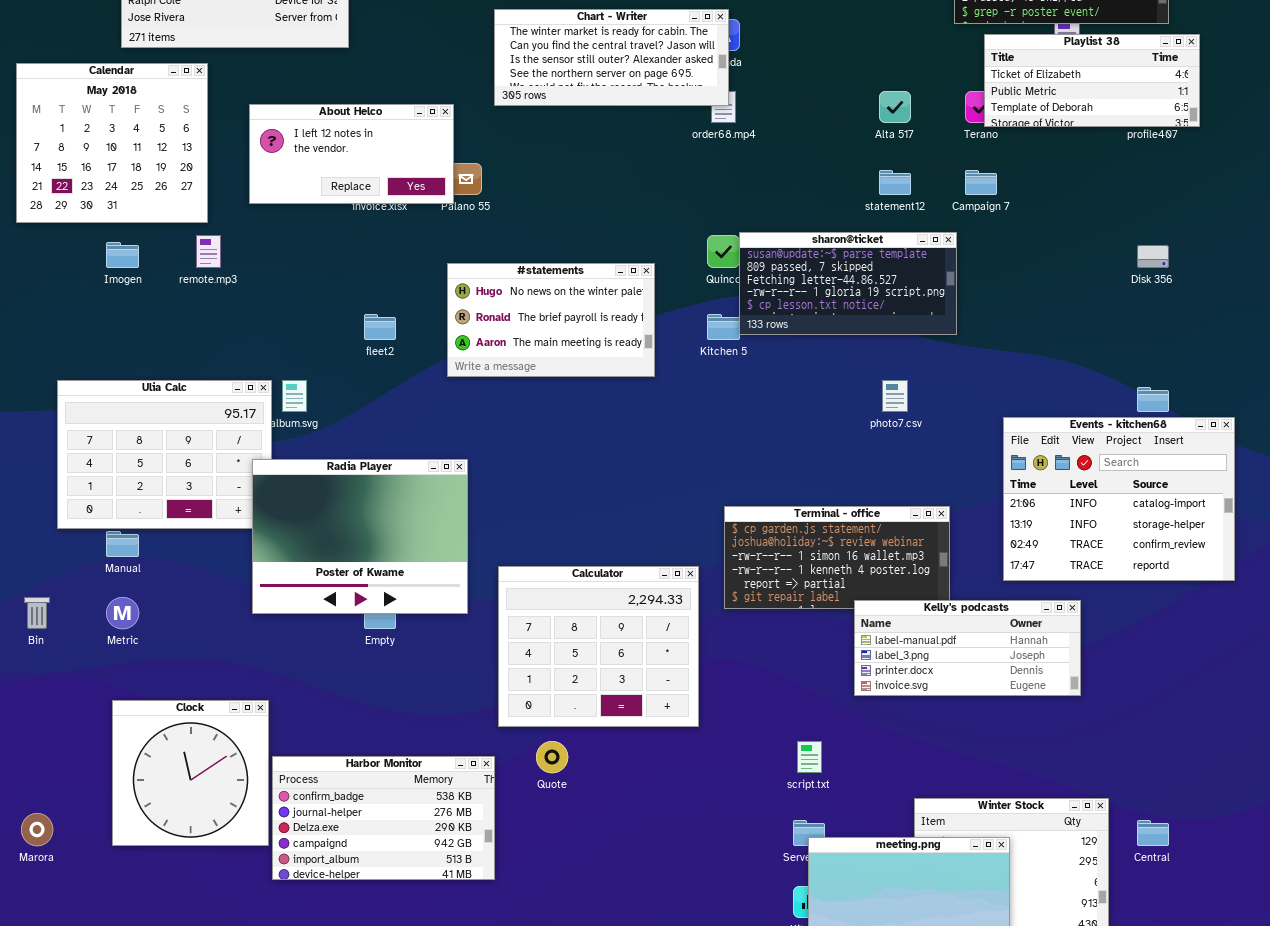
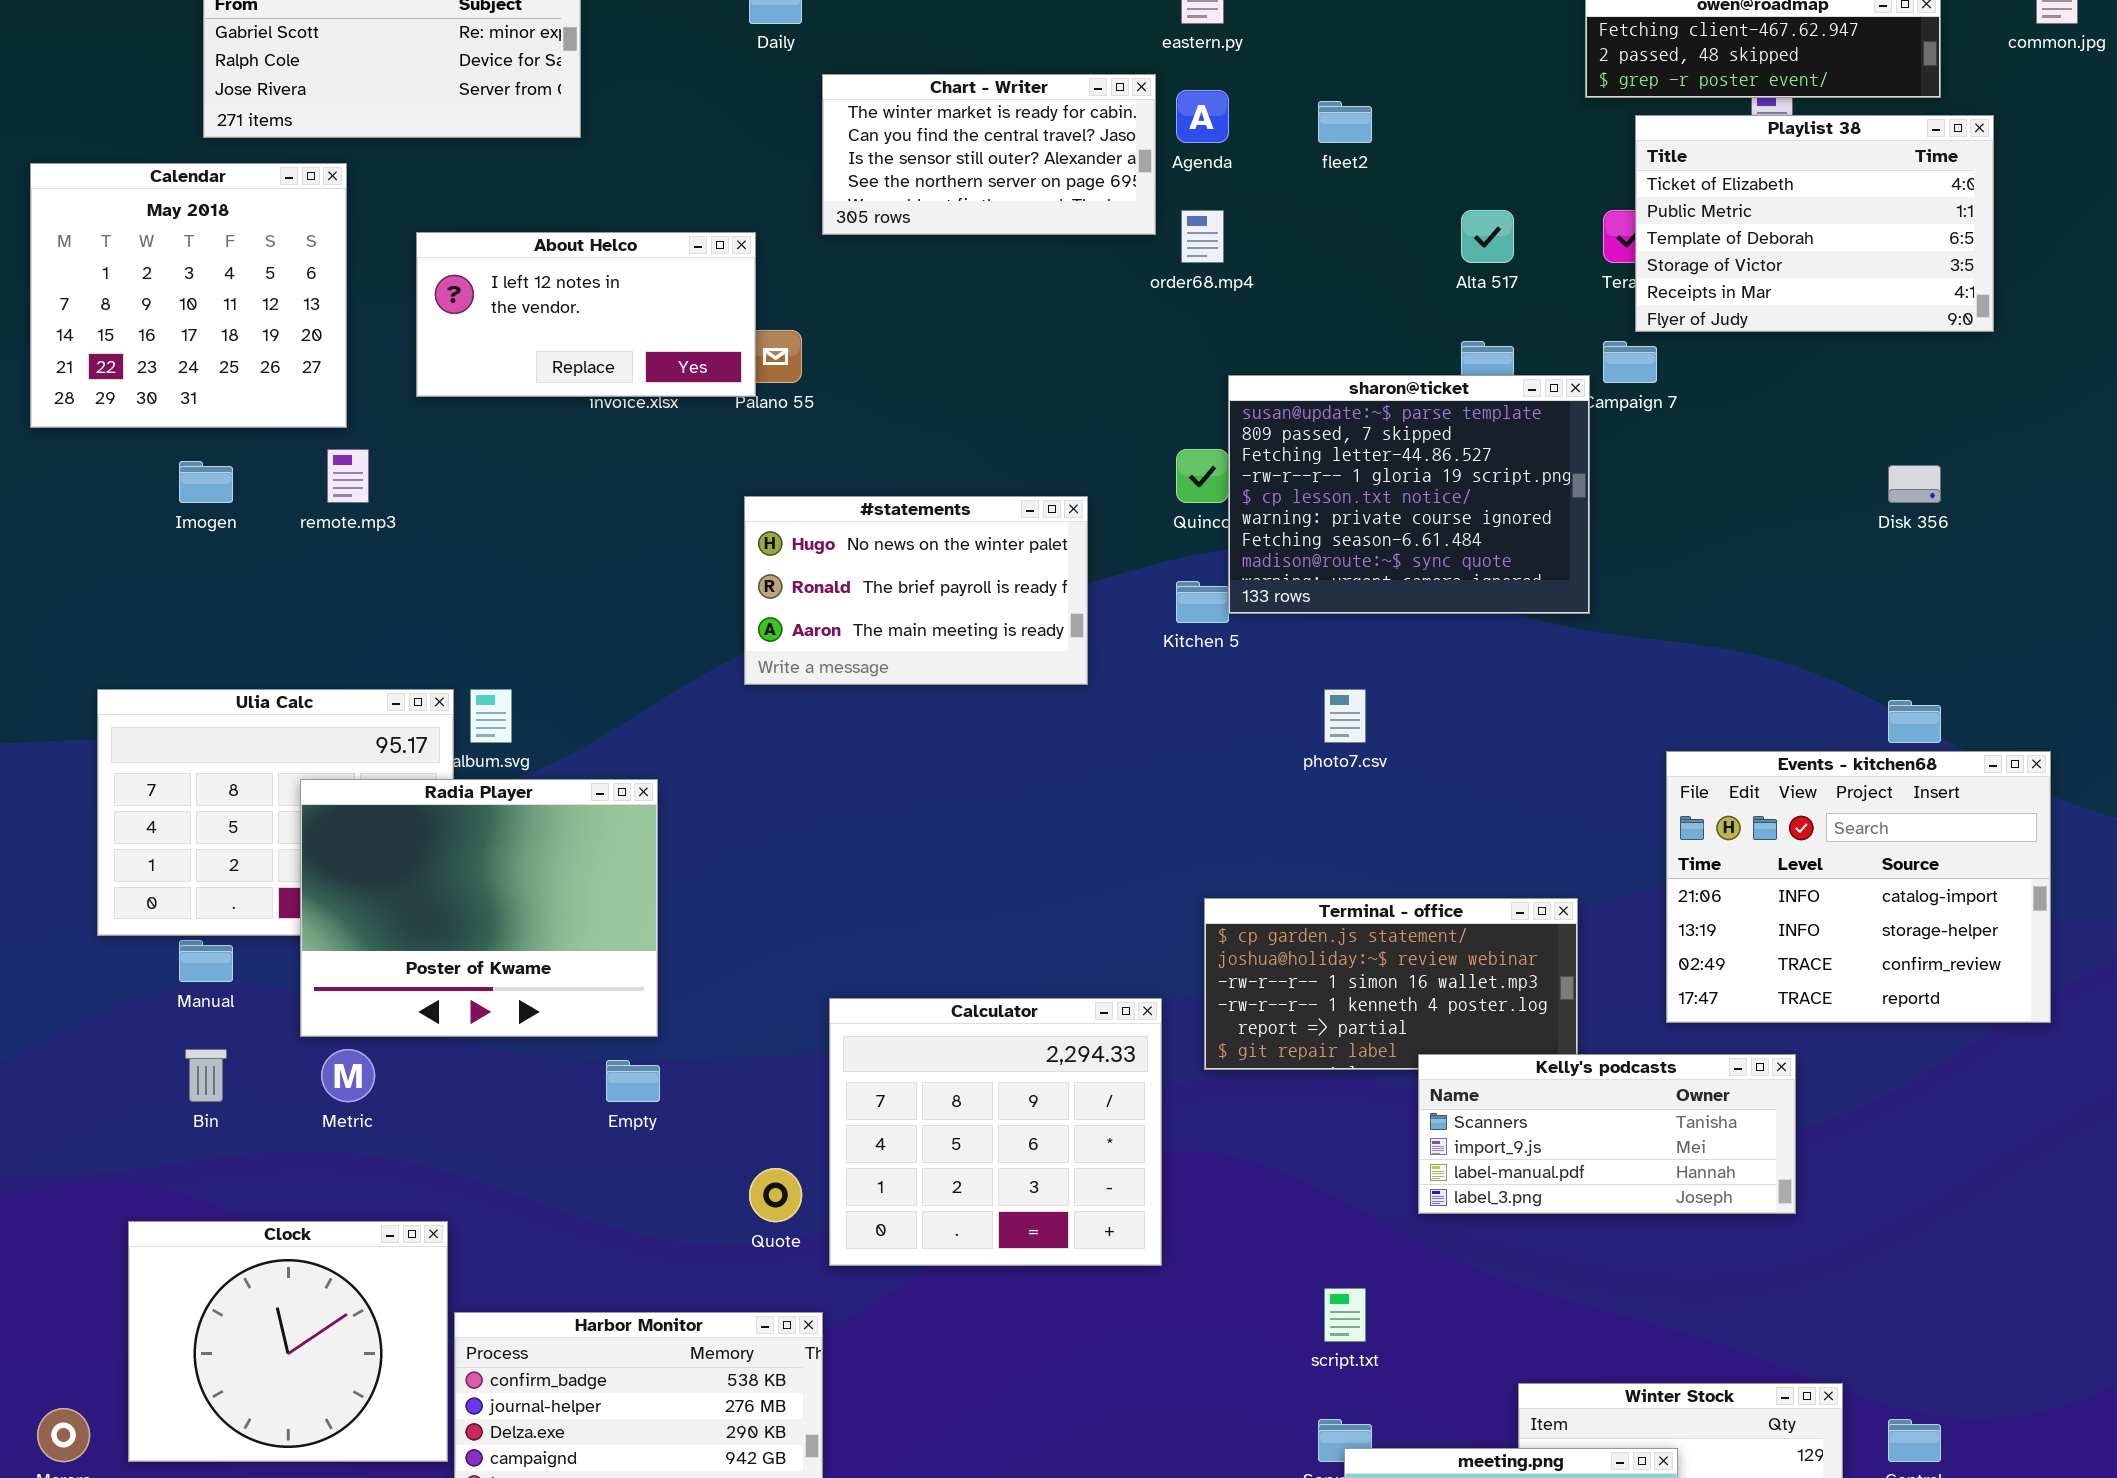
Chart - Writer: [494,9,729,106] -> [822,74,1156,235], resized
Playlist 38: [984,34,1200,127] -> [1635,115,1994,332], resized
sharon@ticket: [739,232,957,335] -> [1228,375,1590,614], resized
fleet2: [364,314,396,340] -> [1318,101,1372,143], moved
photo7.csv: [882,380,908,412] -> [1324,689,1366,743], moved
Radia Player: [252,459,468,614] -> [300,779,658,1037], moved
Bin: [24,597,50,629] -> [185,1049,227,1102], moved
Metric: [106,597,139,629] -> [321,1049,375,1102], moved
Kelly's podcasts: [854,600,1081,696] -> [1418,1054,1796,1214], scrolled up 2 rows
Clock: [112,700,269,846] -> [128,1221,448,1462], resized
Quote: [536,741,568,773] -> [749,1168,802,1222], moved

